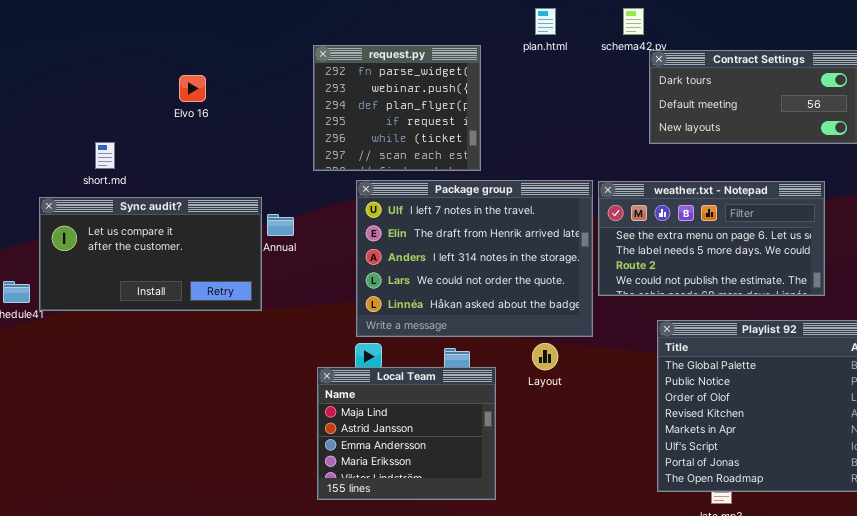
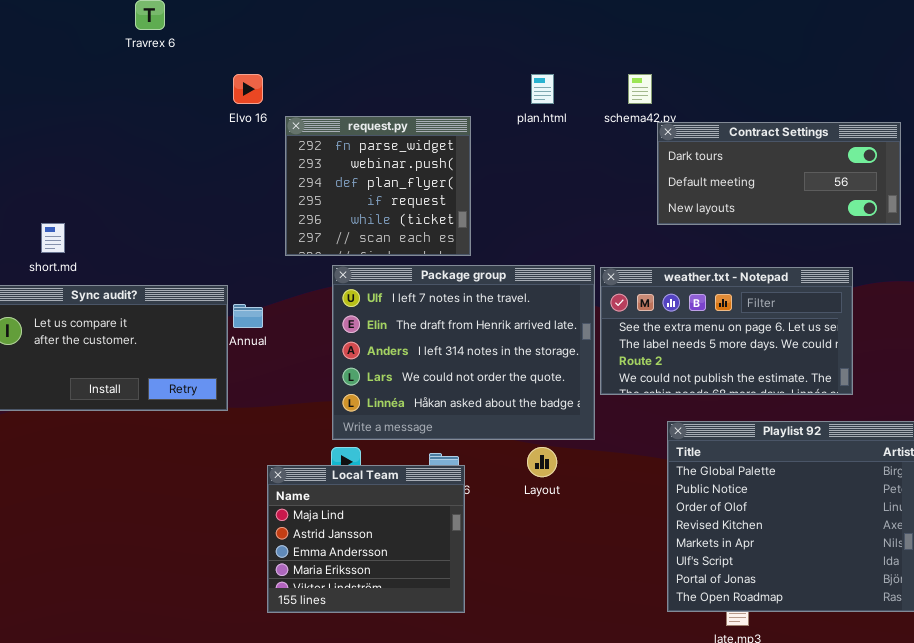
Elvo 16: [179,75,206,102] -> [233,74,263,104], moved
Local Team: [317,367,496,500] -> [267,465,465,613], moved

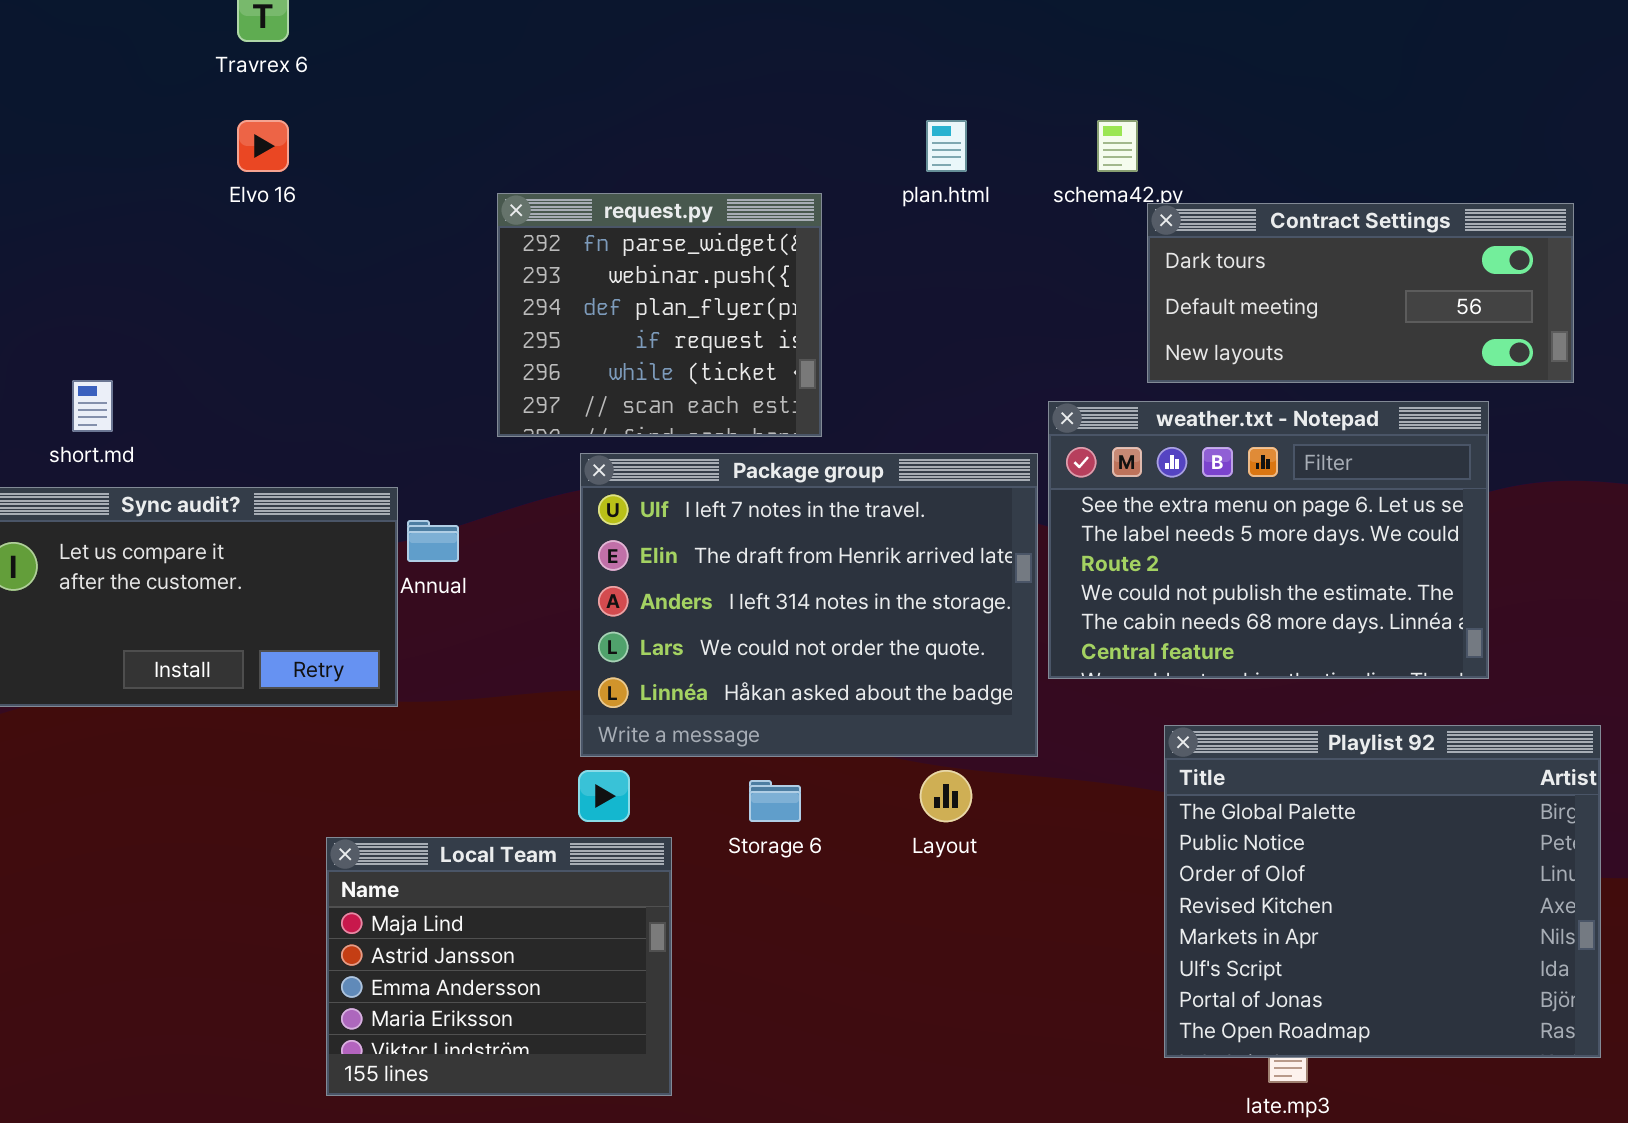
Elvo 16: [233,74,263,104] -> [237,120,289,172], moved
weather.txt - Notepad: [600,267,853,395] -> [1048,401,1489,679], resized
Local Team: [267,465,465,613] -> [326,837,672,1096], moved

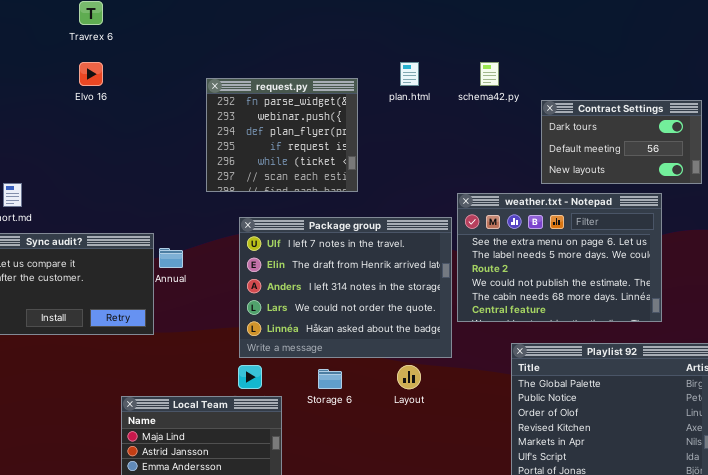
request.py: [497,193,822,437] -> [206,78,358,192], moved
Contract Settings: [1147,203,1574,383] -> [541,100,702,184], resized

